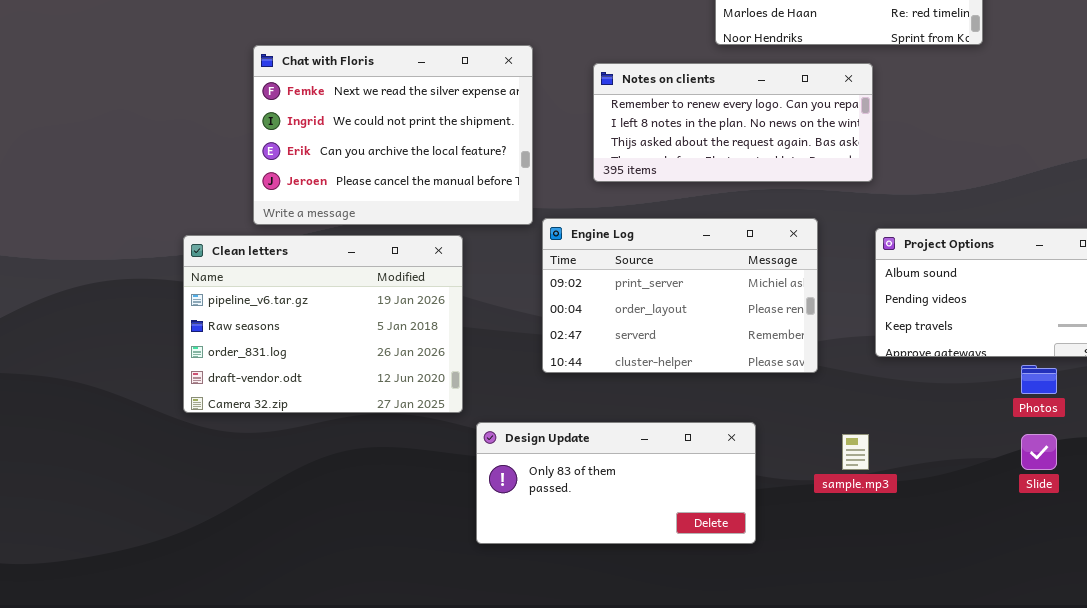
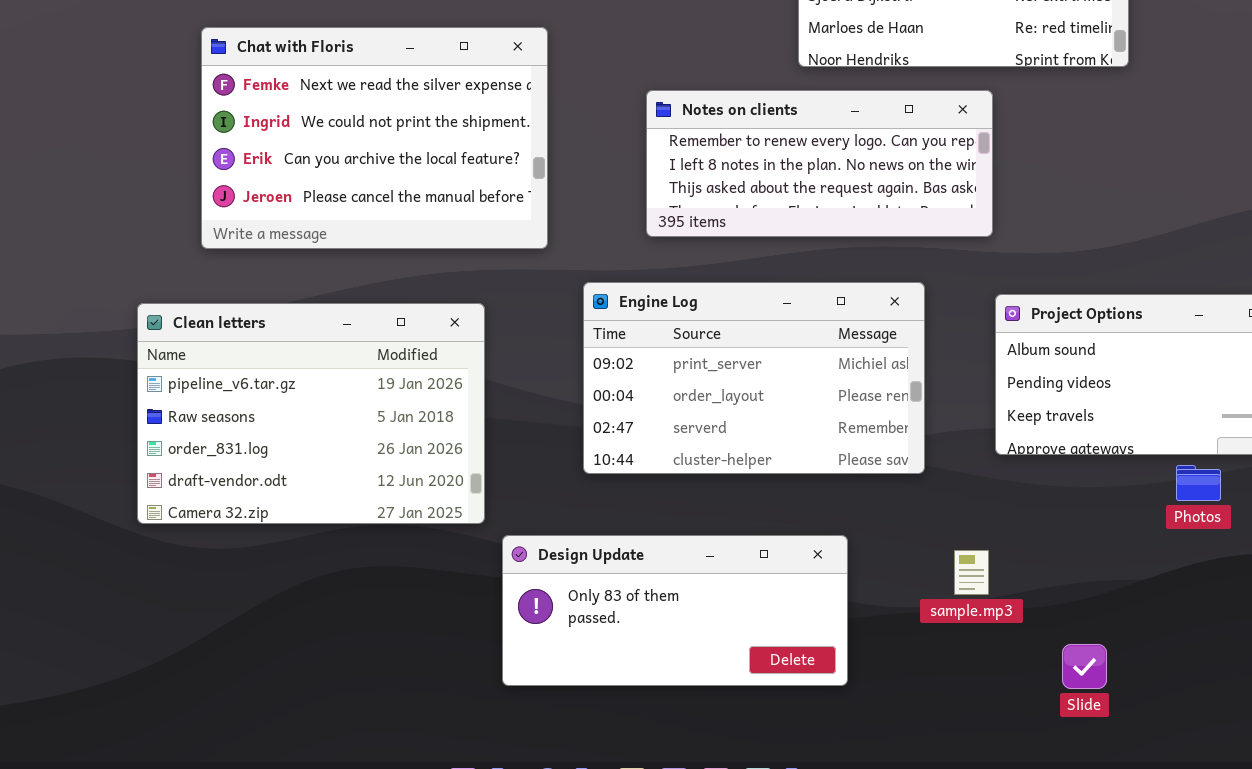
Chat with Floris: [253,45,533,225] -> [201,27,548,249], moved
Slide: [1021,434,1057,470] -> [1062,644,1107,689], moved

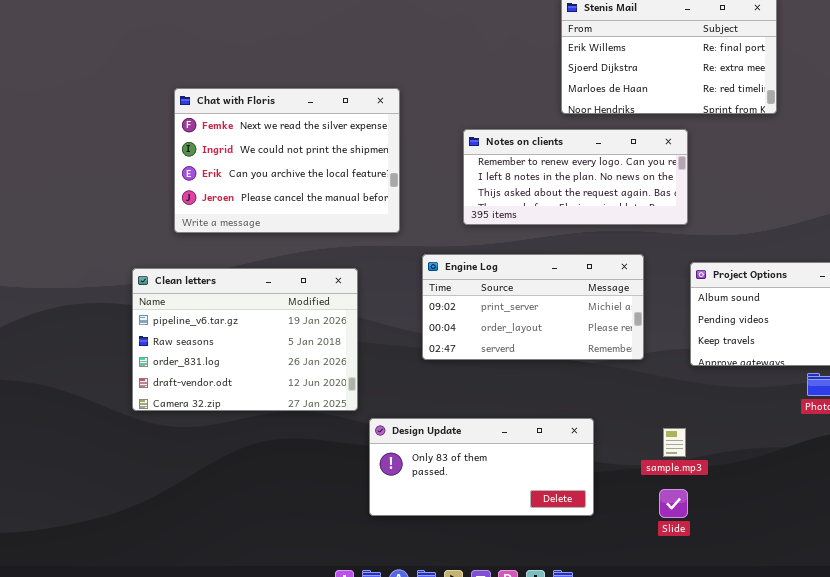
Engine Log: [583,282,925,474] -> [422,254,644,360], resized
Slide: [1062,644,1107,689] -> [659,489,688,518], moved

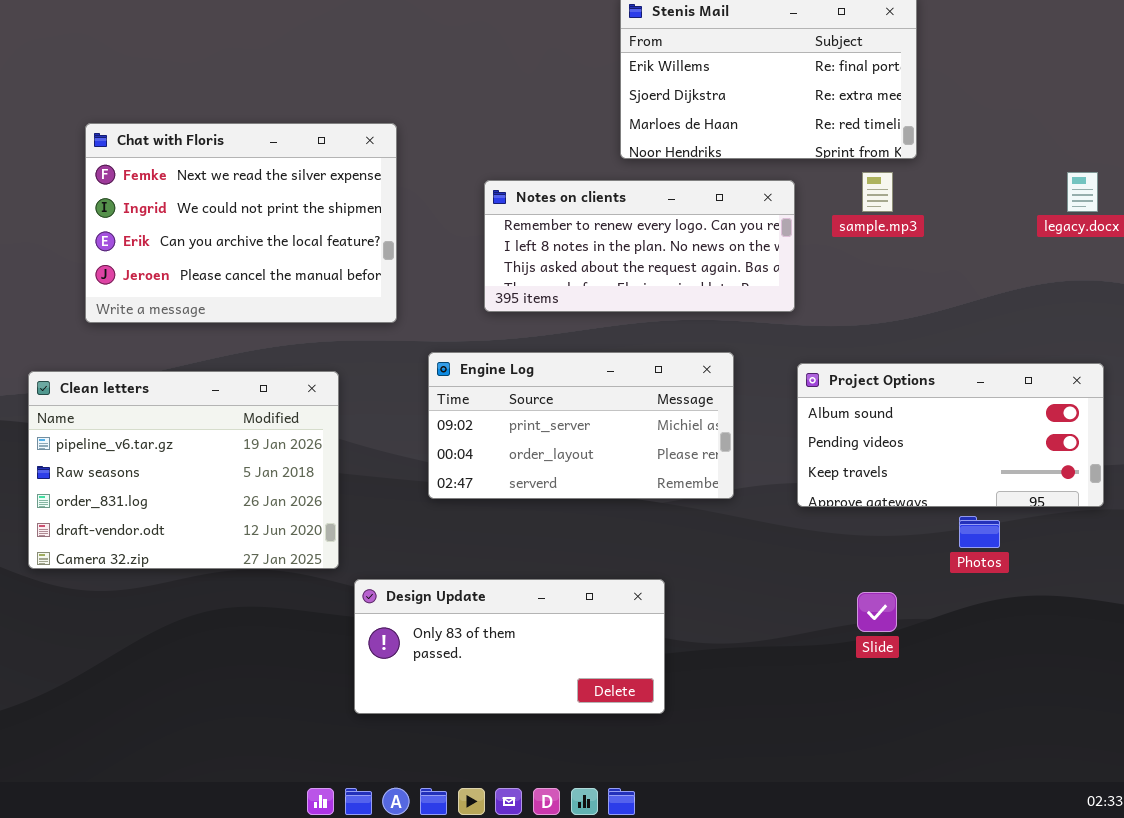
sample.mp3: [663,428,686,457] -> [862,172,893,212], moved
Slide: [659,489,688,518] -> [857,592,897,632], moved

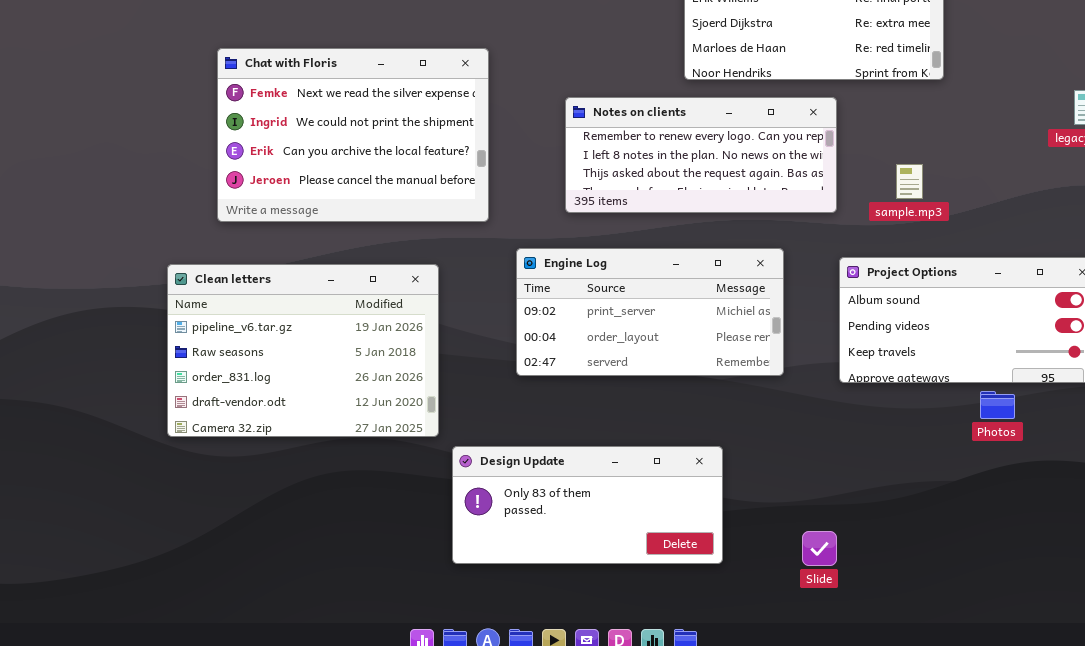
sample.mp3: [862,172,893,212] -> [896,164,923,199], moved
Slide: [857,592,897,632] -> [802,531,837,566], moved

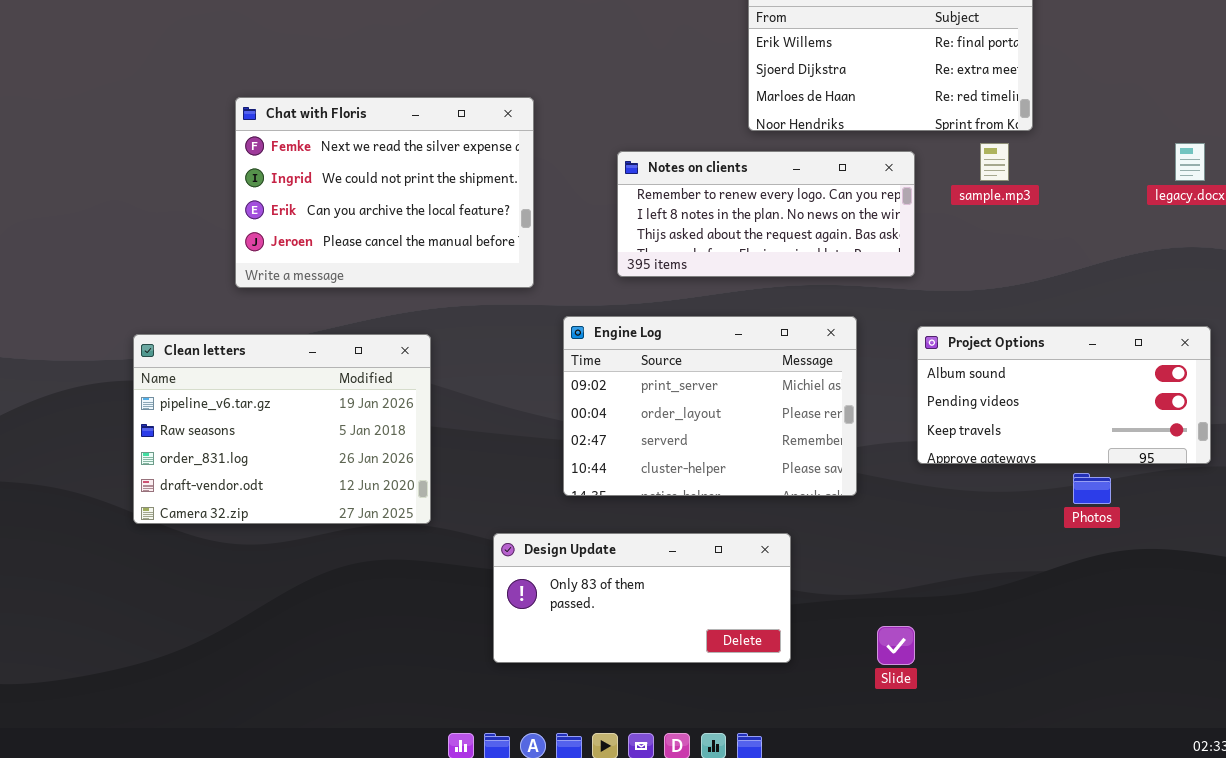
sample.mp3: [896,164,923,199] -> [980,143,1009,181], moved
Engine Log: [516,248,784,376] -> [563,316,857,496], resized
Clean letters: [167,264,439,437] -> [133,334,431,524], moved

